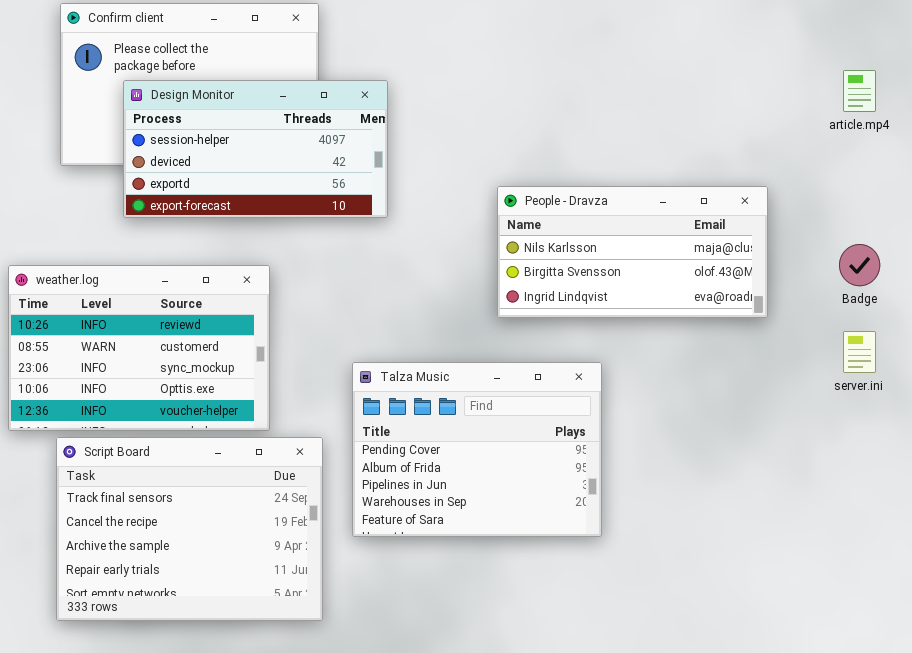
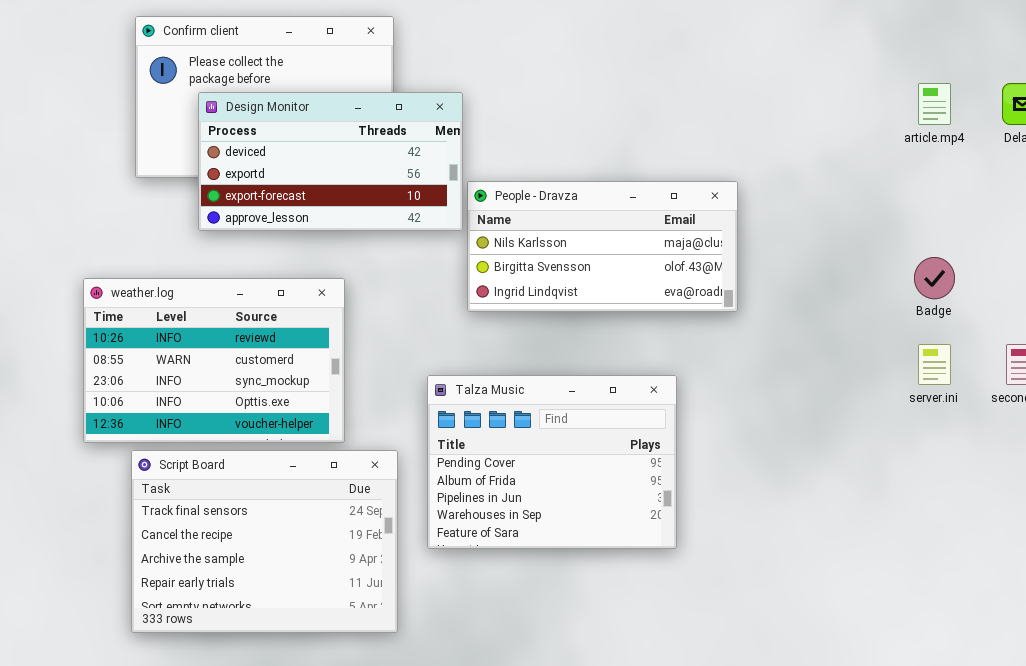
Design Monitor: [123,80,388,218] -> [198,92,463,231], scrolled down 1 row
People - Dravza: [497,186,768,318] -> [467,181,738,312], moved

